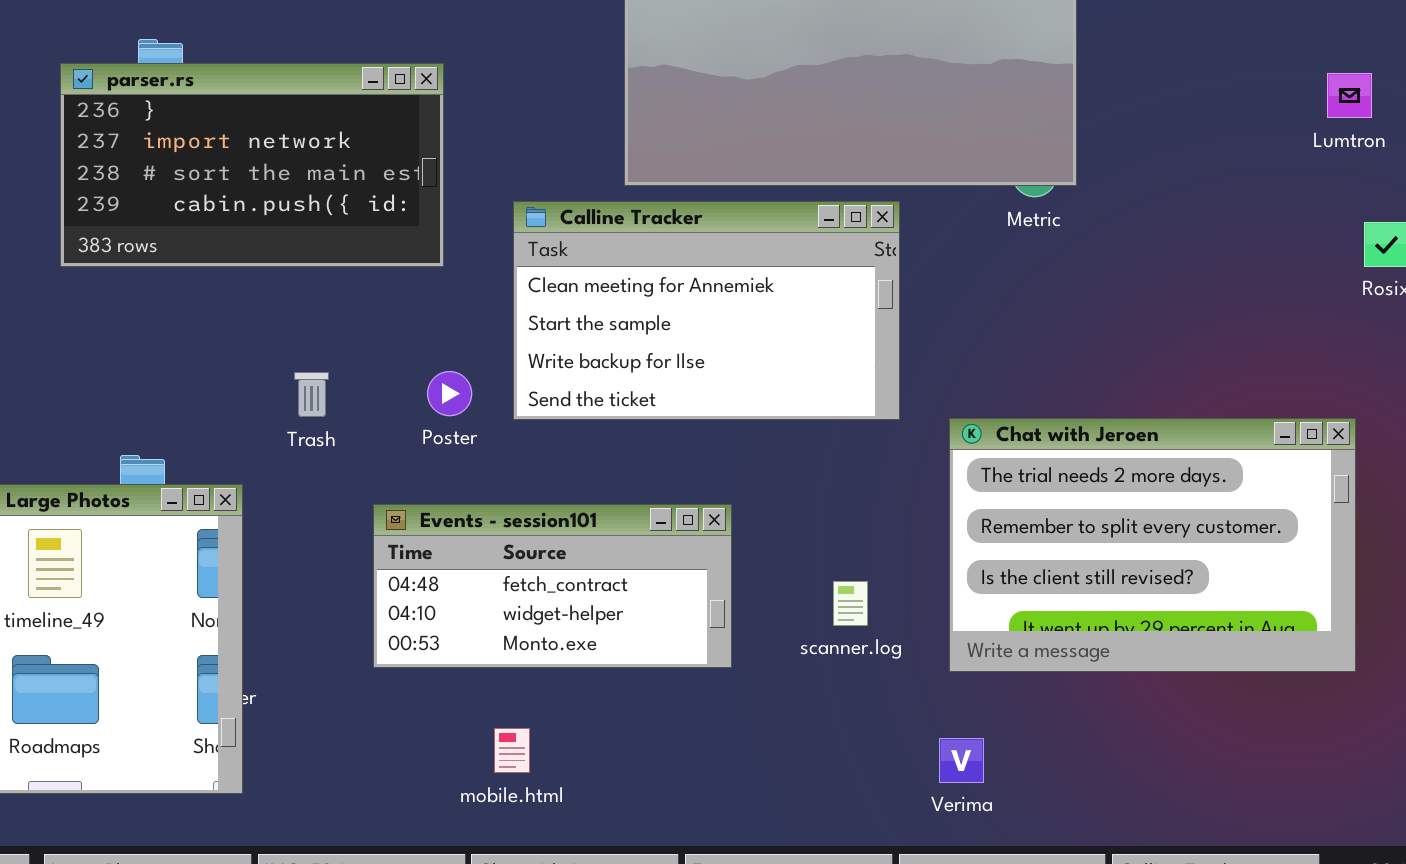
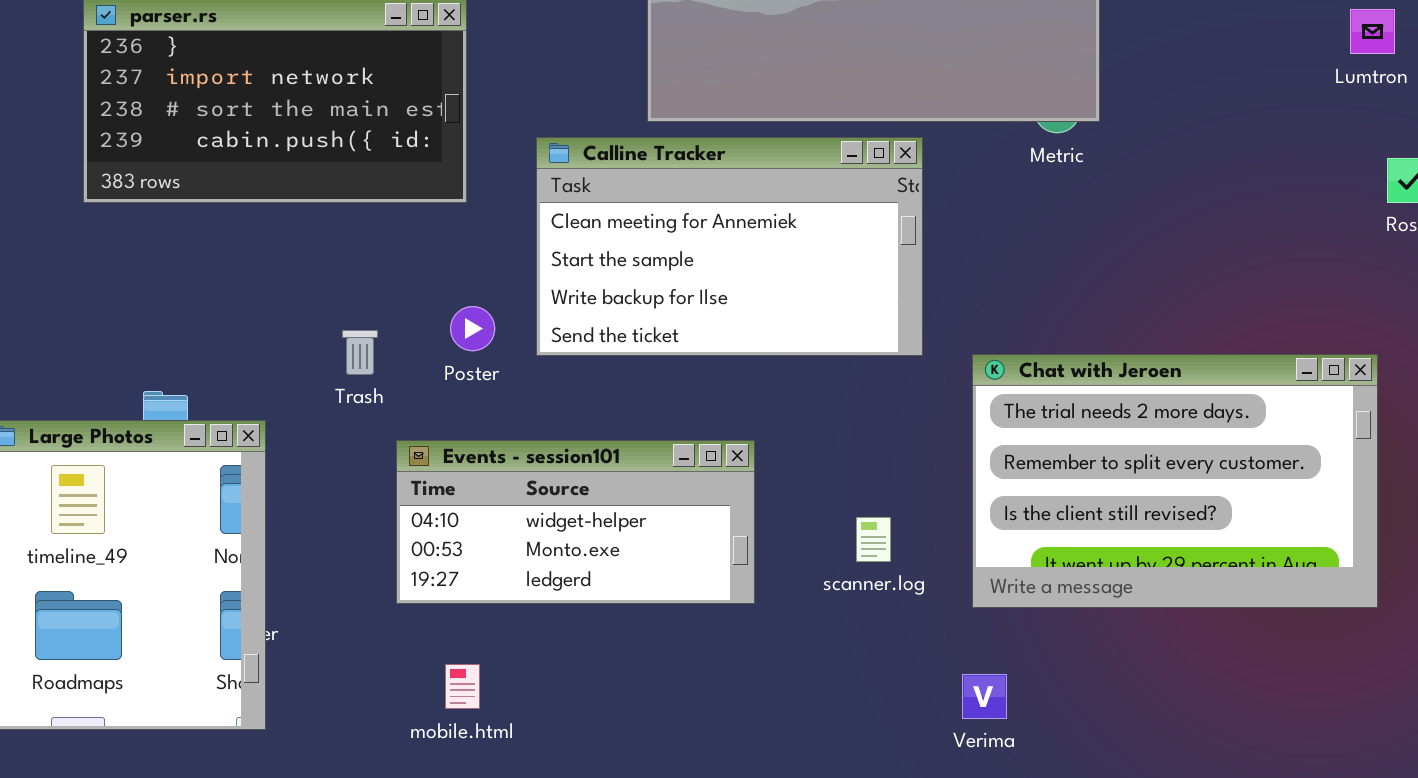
Trash: [294,372,329,417] -> [342,330,378,375], moved
Events - session101: [373,504,732,668] -> [396,440,755,604], scrolled down 1 row
mobile.html: [494,728,530,773] -> [445,664,480,709], moved

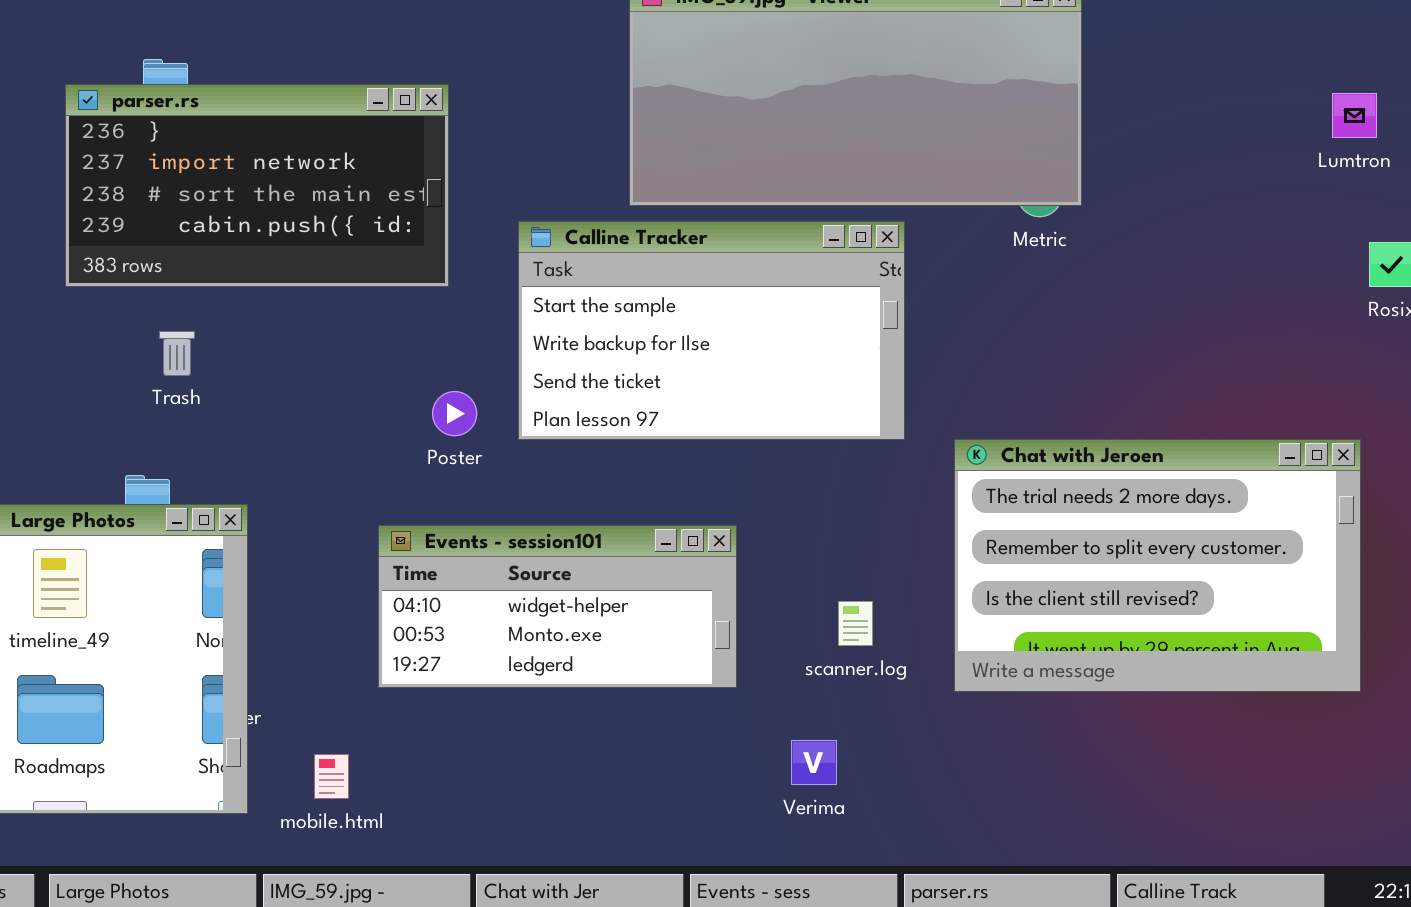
Calline Tracker: [536,137,923,356] -> [518,221,905,440], scrolled down 1 row
Trash: [342,330,378,375] -> [159,331,195,376], moved
mobile.html: [445,664,480,709] -> [314,754,349,799], moved
Verima: [962,674,1007,719] -> [791,740,837,785], moved

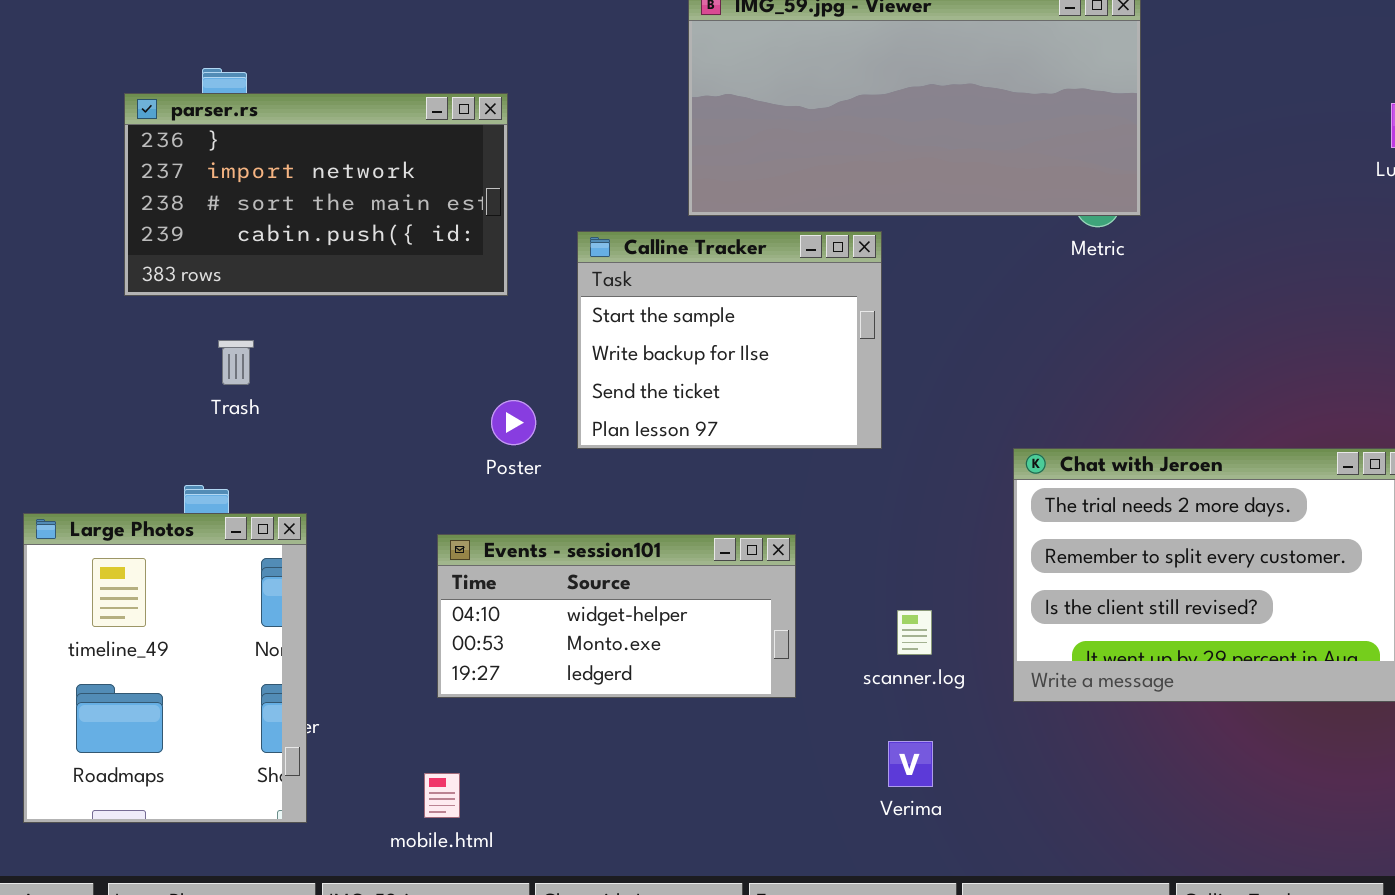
Calline Tracker: [518,221,905,440] -> [577,231,882,449], resized
Verima: [791,740,837,785] -> [888,741,933,787], moved
mobile.html: [314,754,349,799] -> [424,773,460,818], moved

